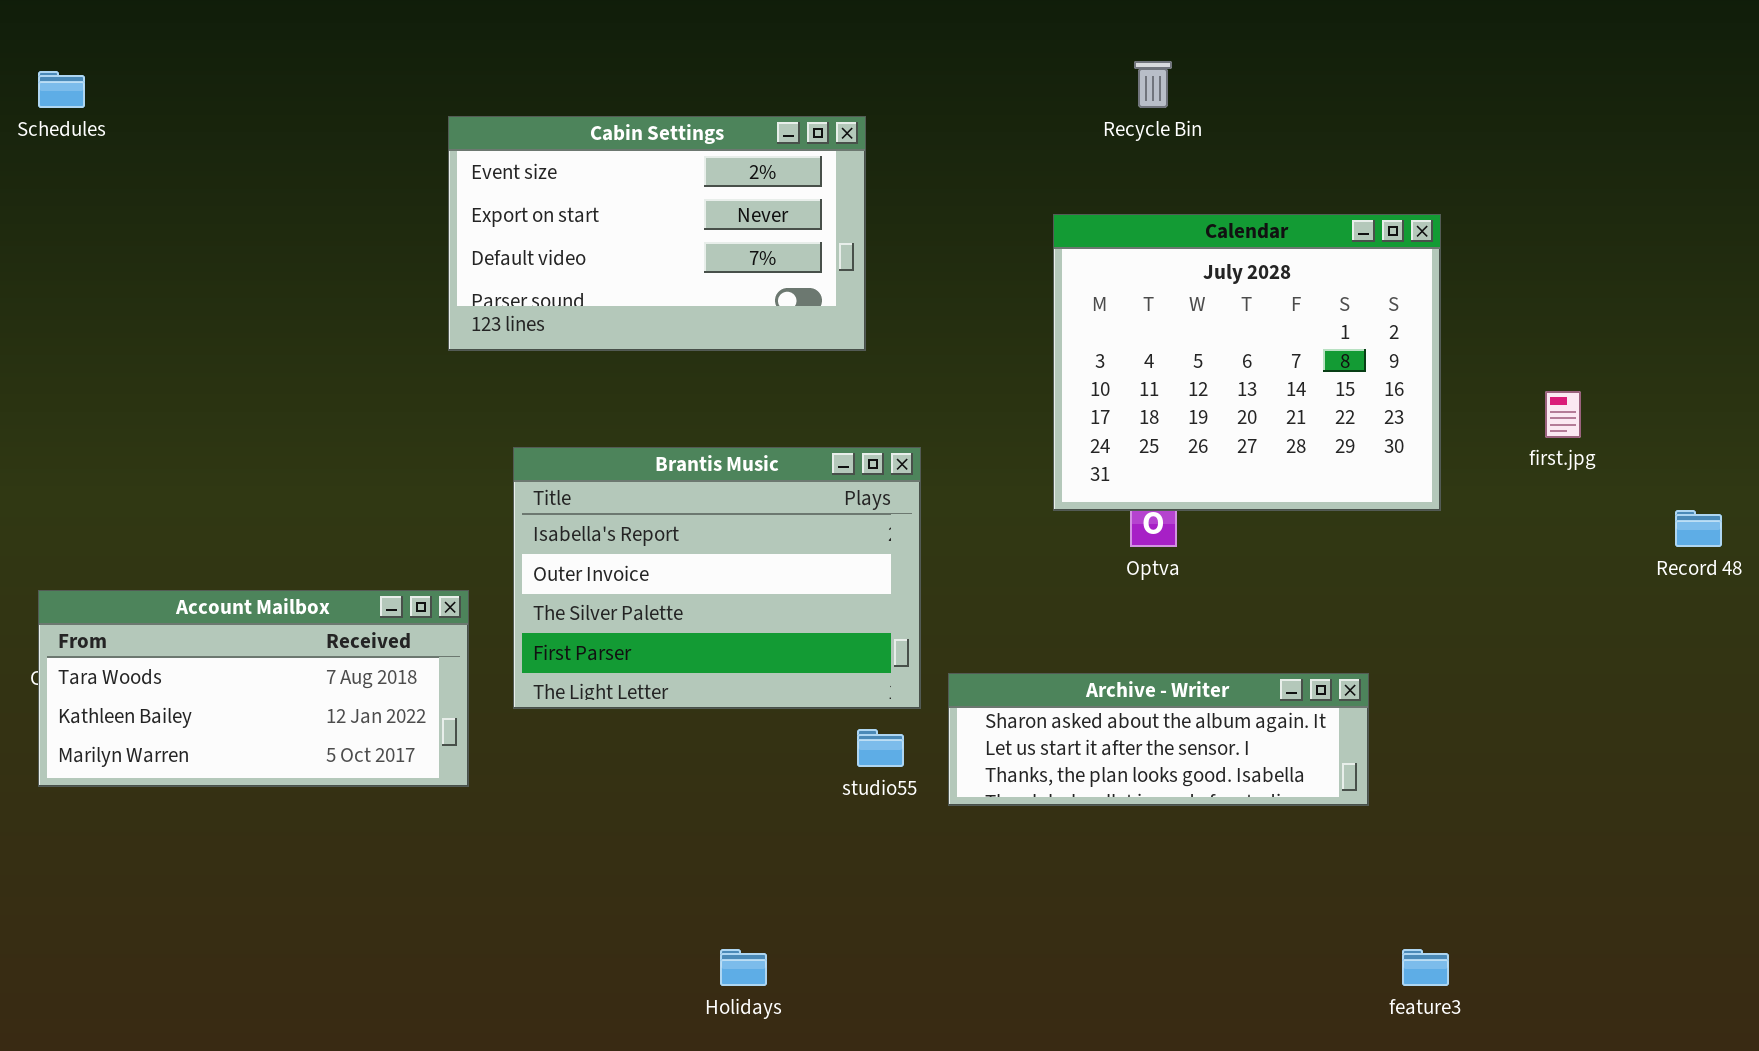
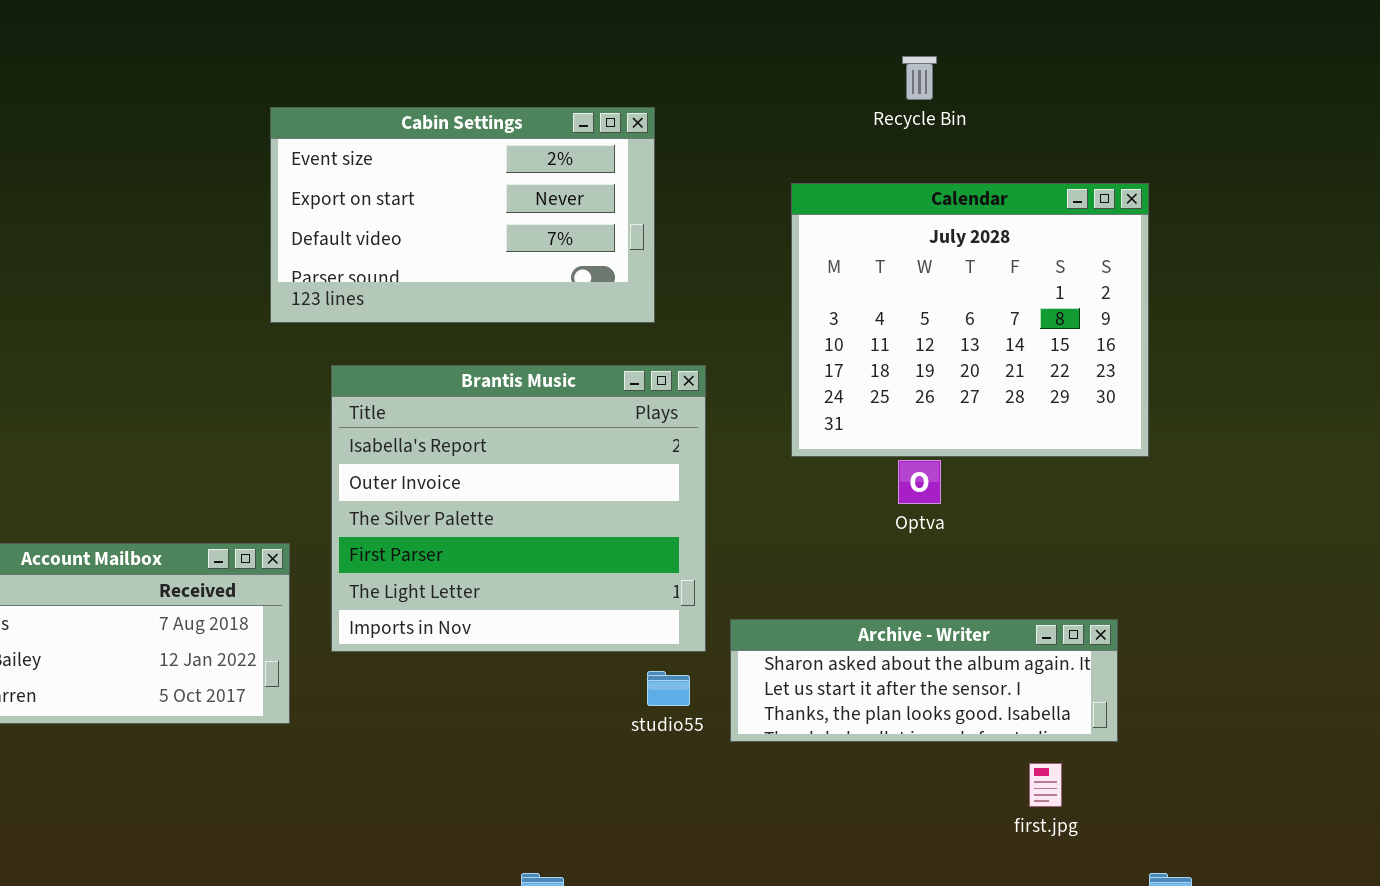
Calendar: [1053,214,1441,511] -> [791,183,1149,457], moved
first.jpg: [1545,391,1581,438] -> [1029,763,1062,807], moved
Brantis Music: [513,447,921,709] -> [331,365,706,652], resized

